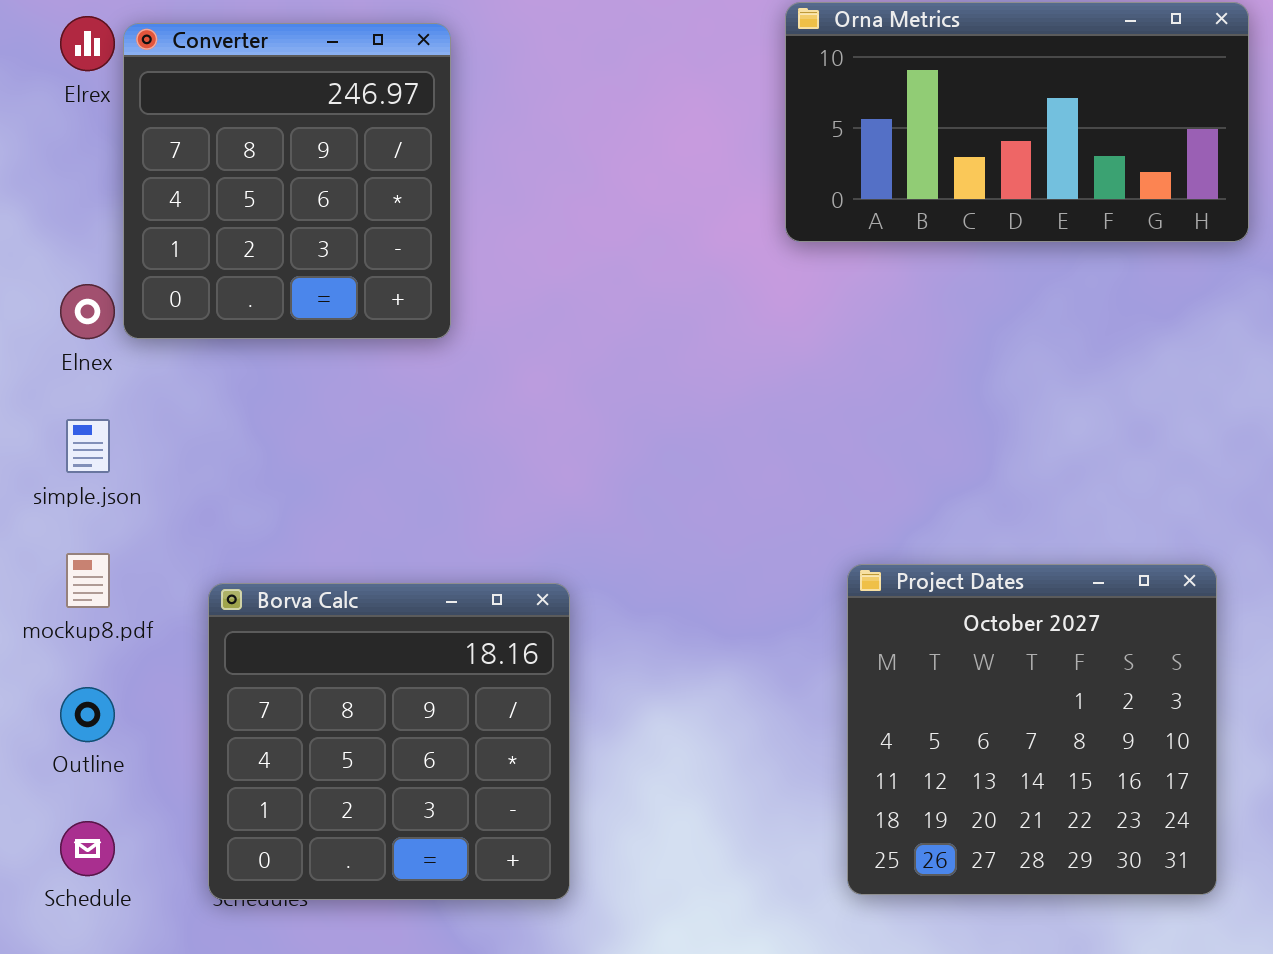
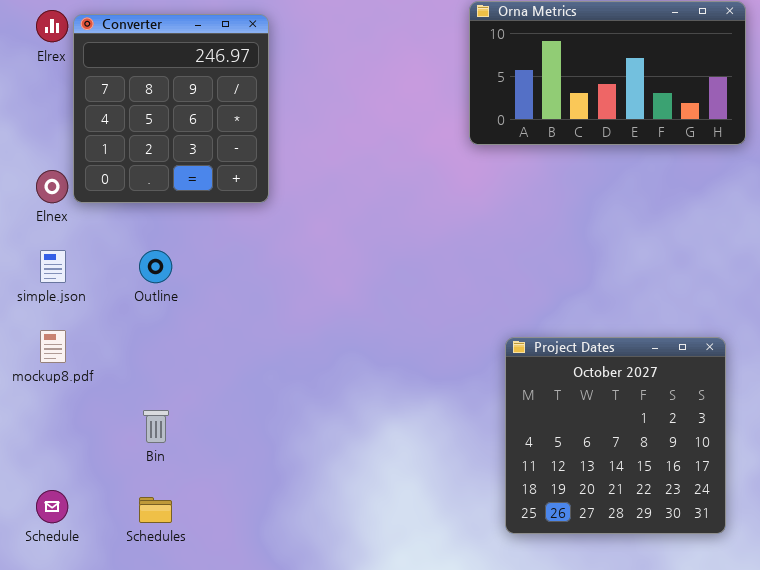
Borva Calc: [208,583,570,900] -> none, closed
Outline: [60,687,115,742] -> [139,250,172,283], moved

